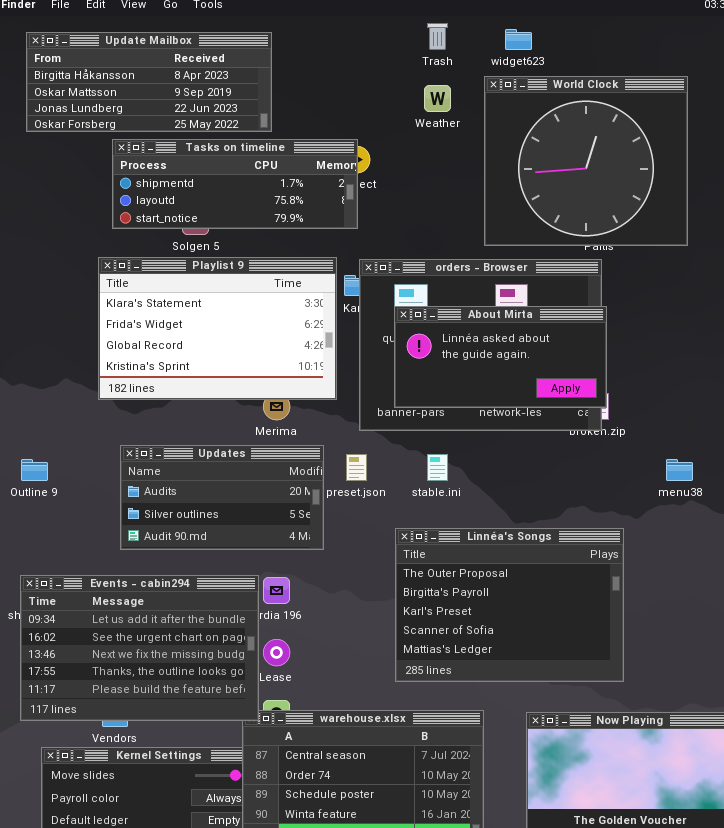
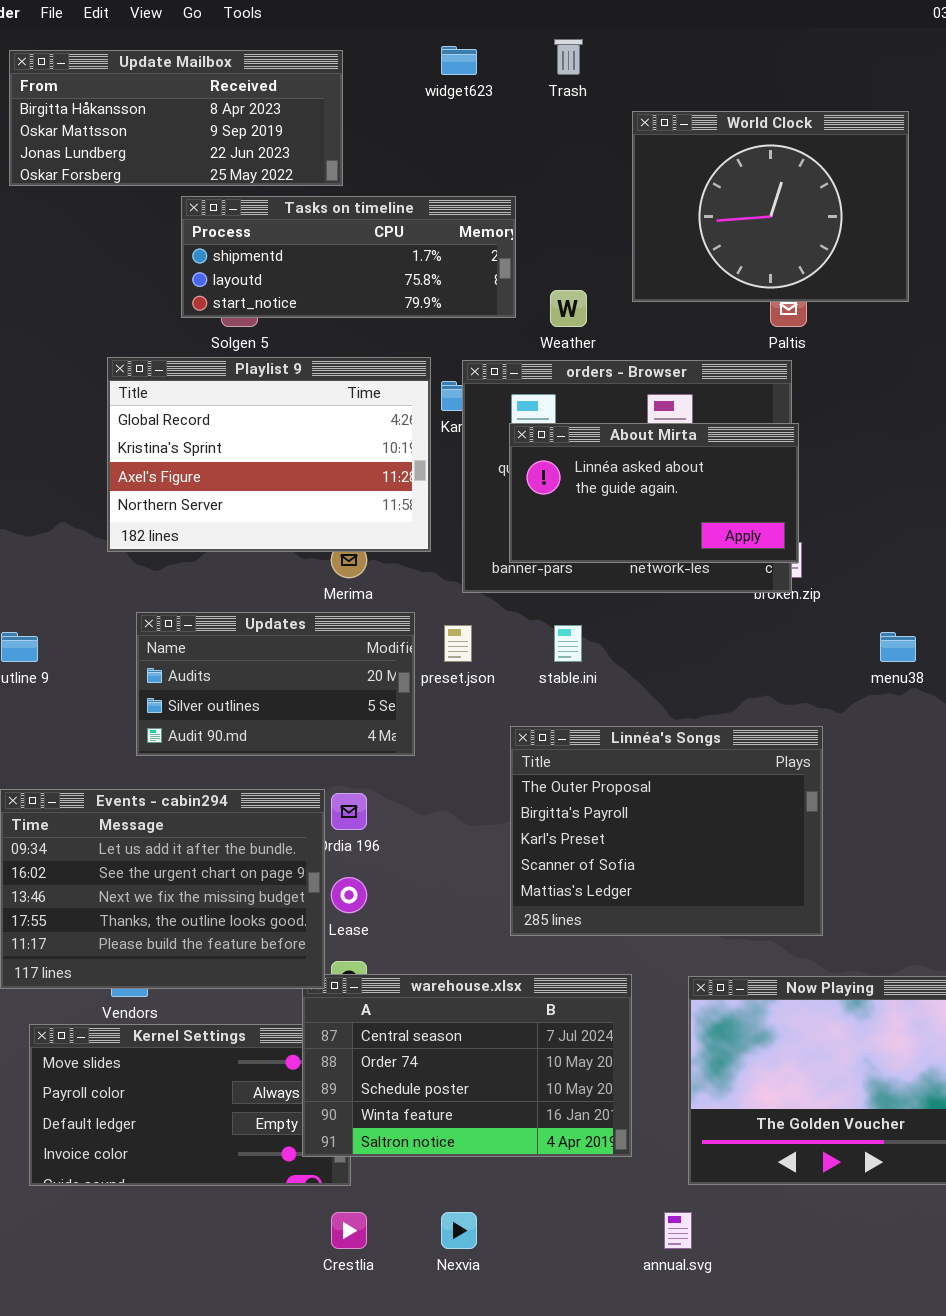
widget623: [505,29,532,50] -> [441,46,477,75], moved
World Clock: [484,76,688,246] -> [632,111,909,302], resized
Weather: [424,85,451,112] -> [550,290,587,327], moved
Tasks on timeline: [112,139,358,229] -> [181,196,516,318], moved
Playlist 9: [98,257,337,400] -> [107,357,431,552], scrolled down 2 rows

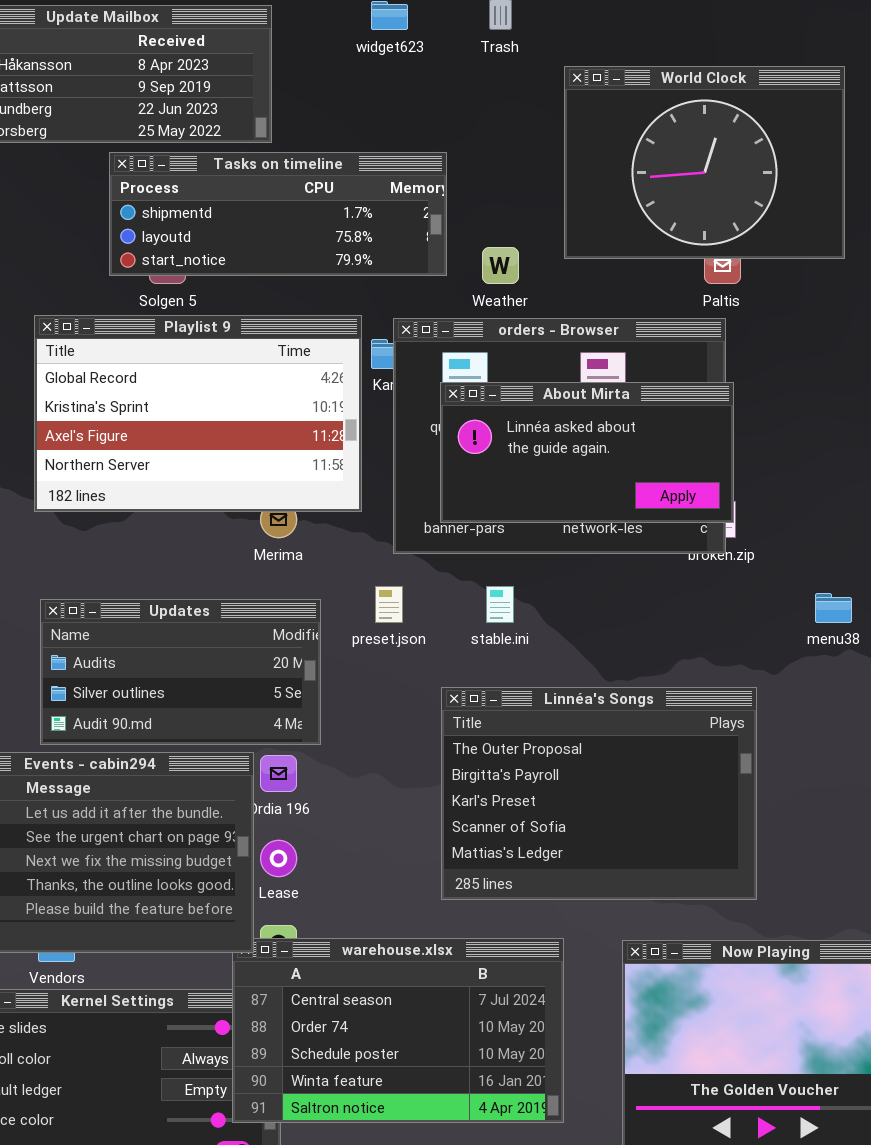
Updates: [136,612,415,756] -> [40,599,321,745], moved

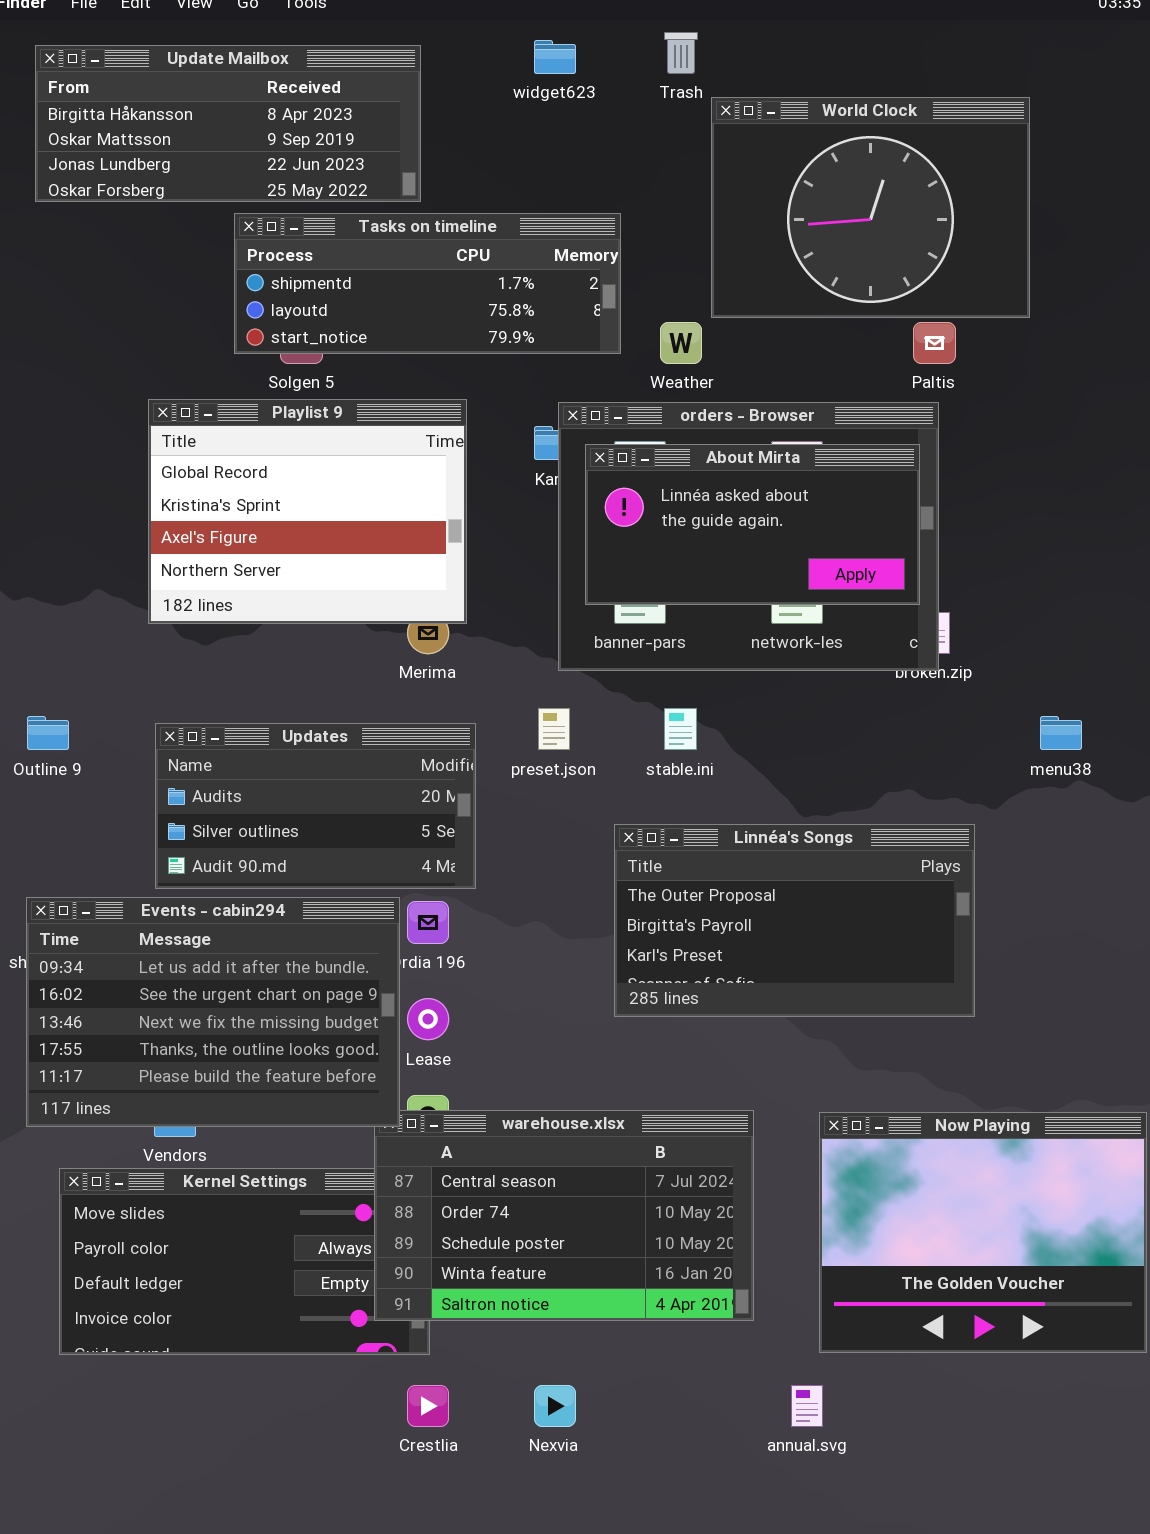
World Clock: [564,66,845,259] -> [711,97,1030,318], moved
Playlist 9: [34,315,362,512] -> [148,399,467,624], resized
About Mirta: [440,382,734,523] -> [585,444,920,605], moved
Linnéa's Songs: [441,687,757,900] -> [614,824,975,1017], resized

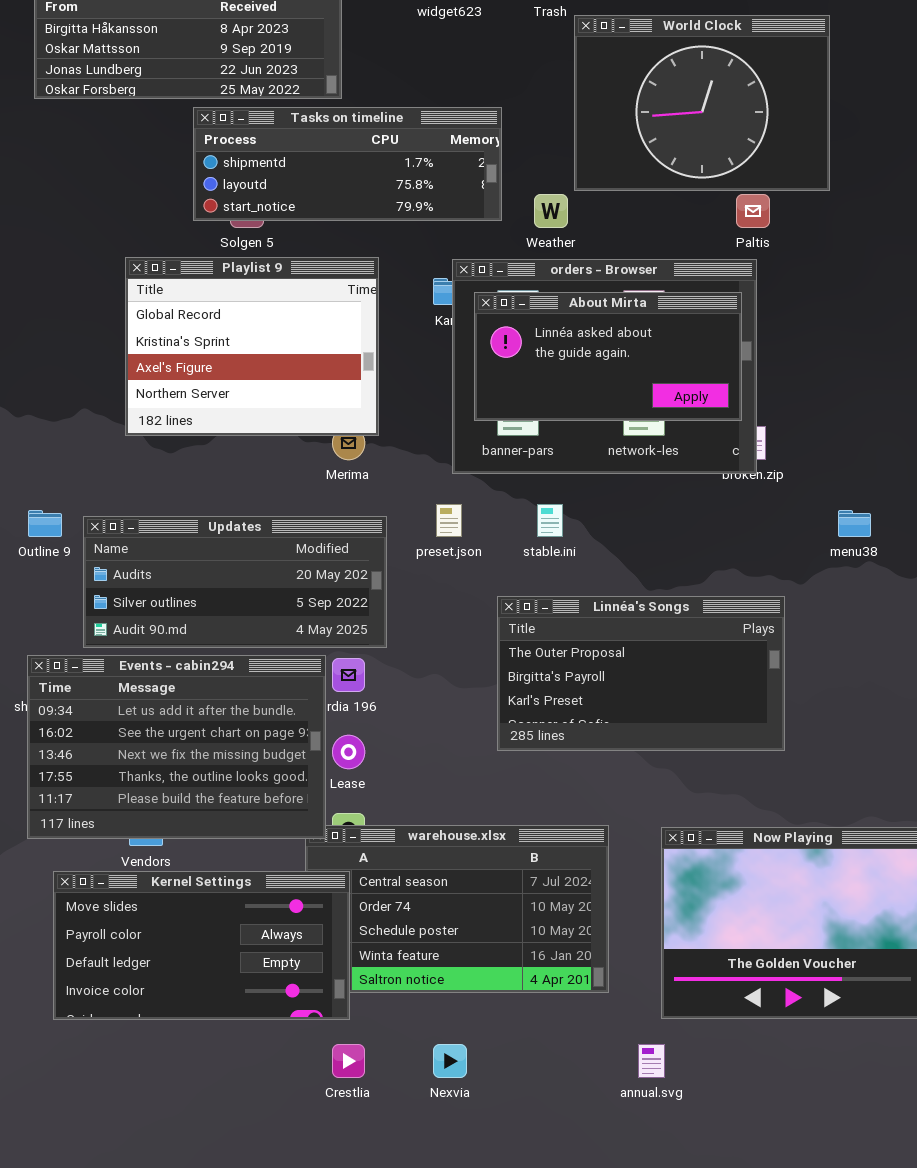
Updates: [155,723,476,889] -> [83,516,387,648], resized
Kernel Settings: [59,1168,430,1355] -> [53,871,350,1020], raised

